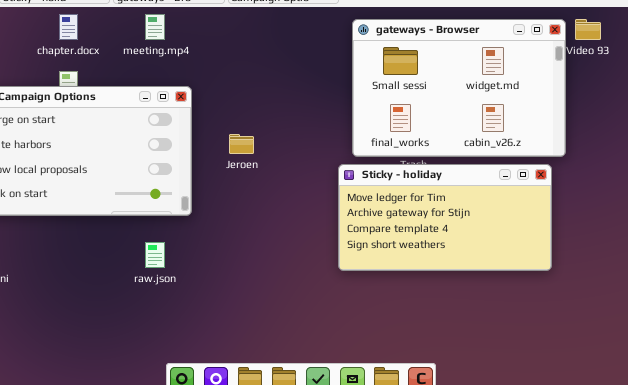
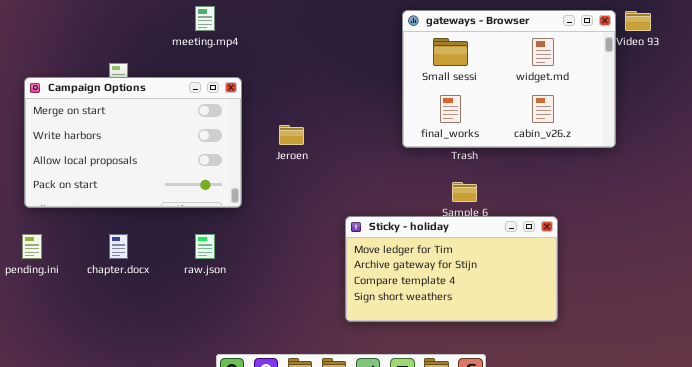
chapter.docx: [59,14,78,40] -> [109,234,128,259], moved
Sticky - holiday: [338,164,552,271] -> [345,216,558,322], moved

